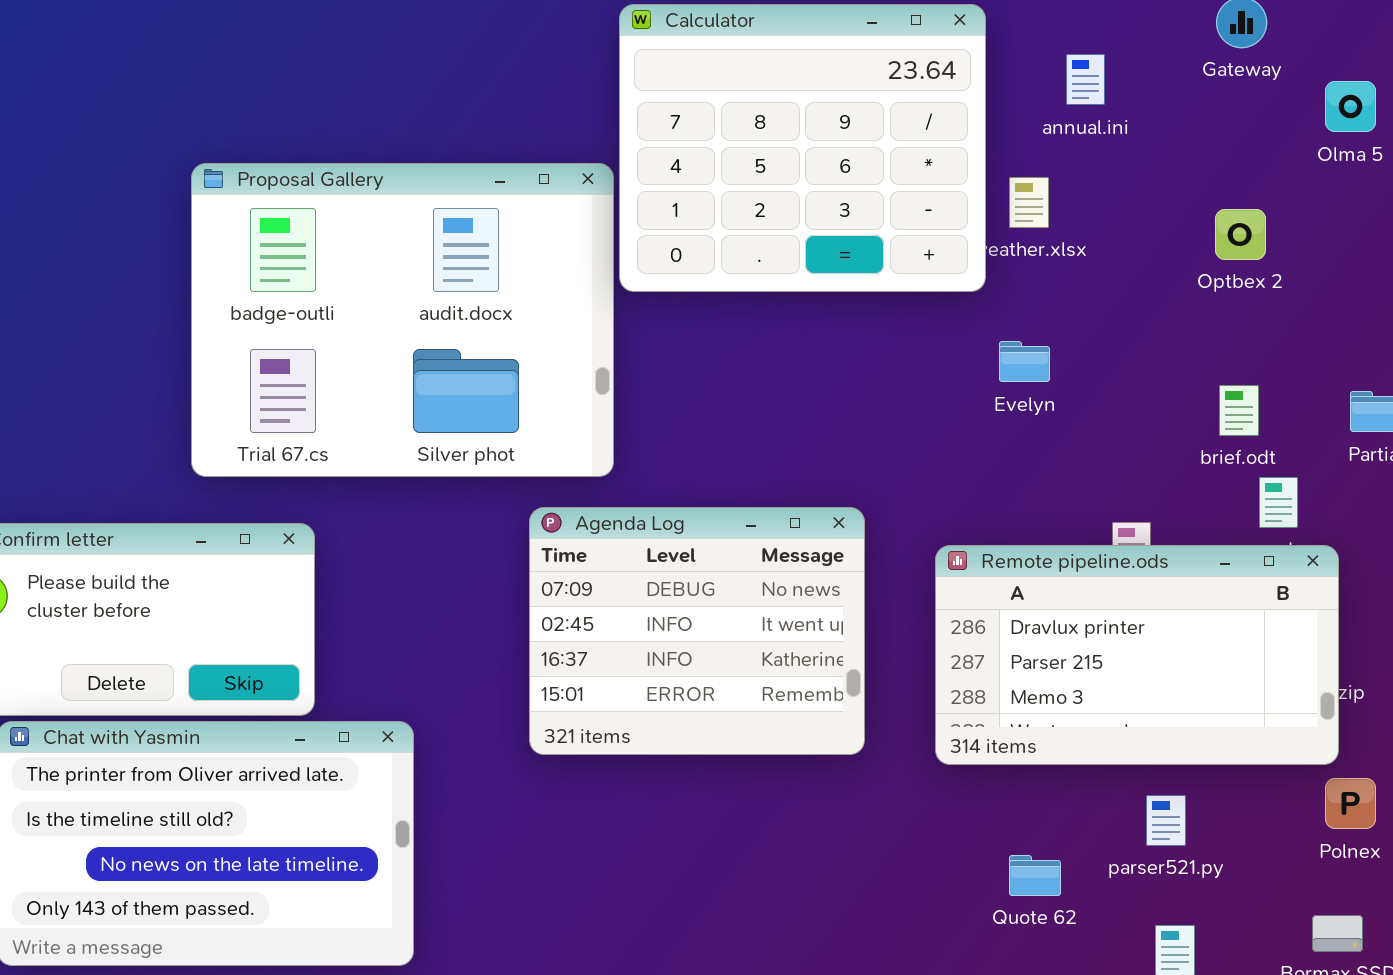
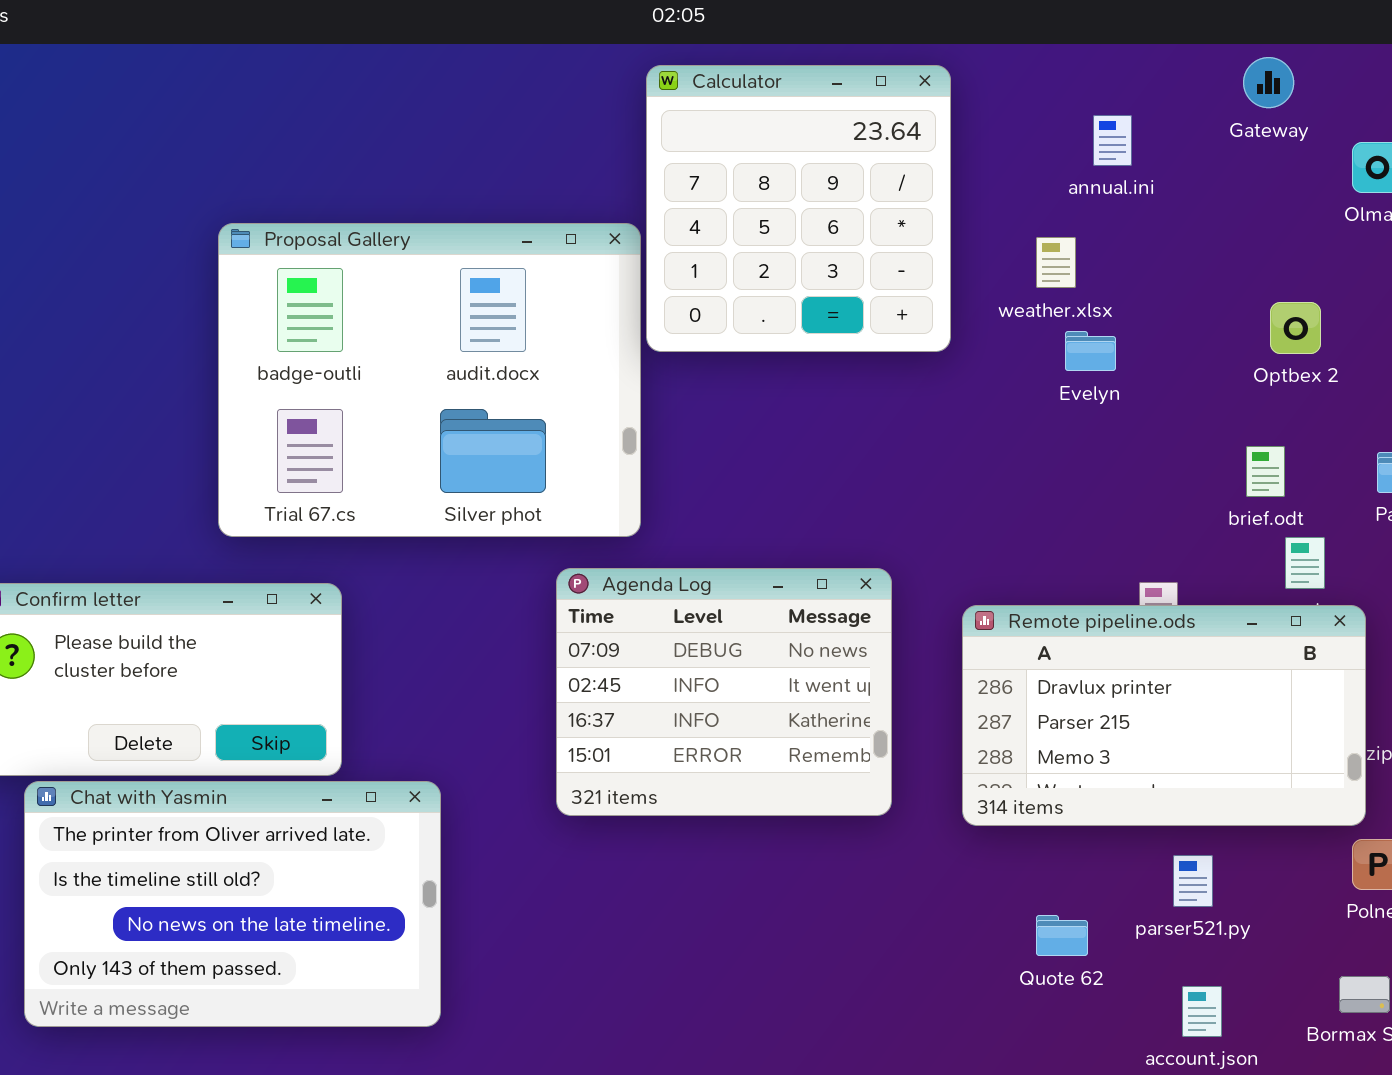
Calculator: [619,4,986,292] -> [646,65,951,352], resized
Optbex 2: [1215,209,1266,260] -> [1270,302,1321,354], moved
Evelyn: [999,341,1050,382] -> [1065,331,1116,371], moved

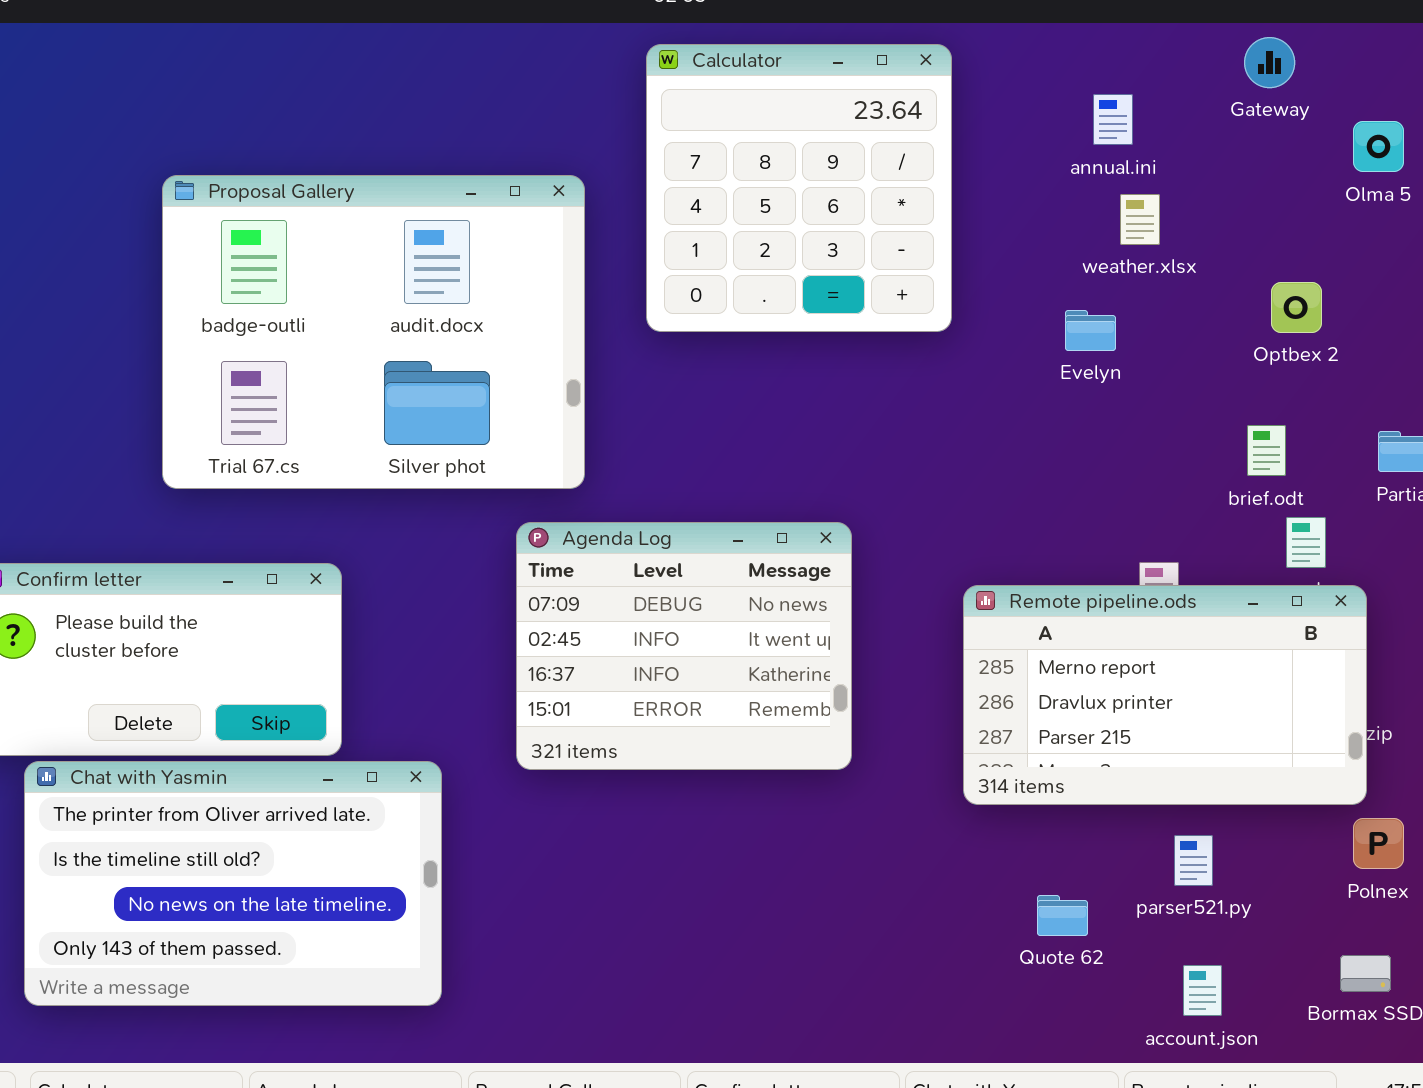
Proposal Gallery: [218,223,641,537] -> [162,175,585,489], moved
weather.xlsx: [1036,237,1076,288] -> [1120,194,1160,245], moved
Agenda Log: [556,568,892,816] -> [516,522,852,770], moved
Remote pipeline.ods: [962,605,1366,826] -> [963,585,1367,805], scrolled up 1 row

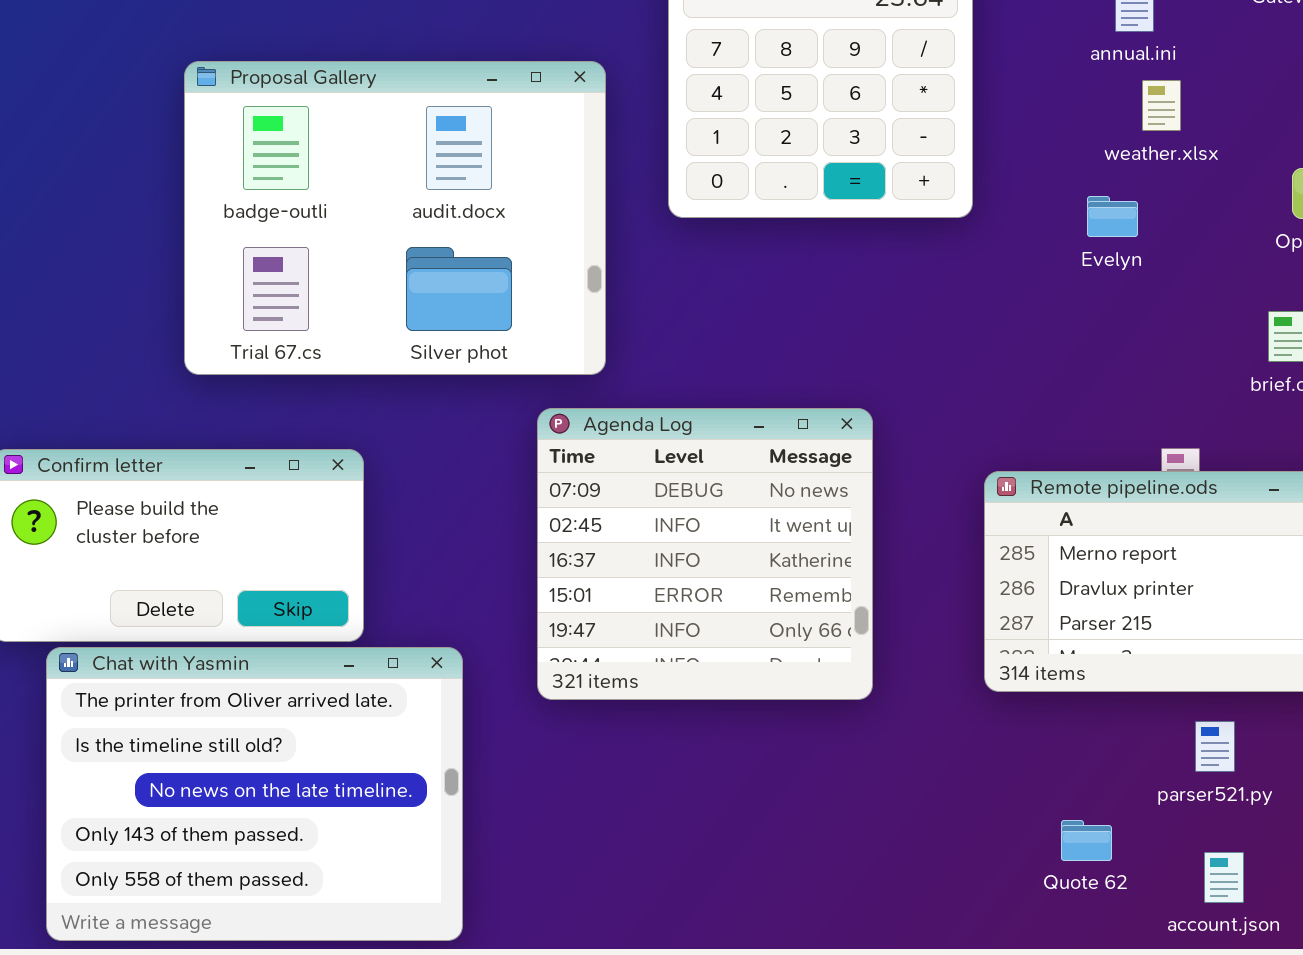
Agenda Log: [516,522,852,770] -> [537,408,873,700], resized
Chat with Yasmin: [24,761,442,1006] -> [46,647,463,941], resized
Quote 62: [1037,895,1088,936] -> [1061,820,1112,861], moved

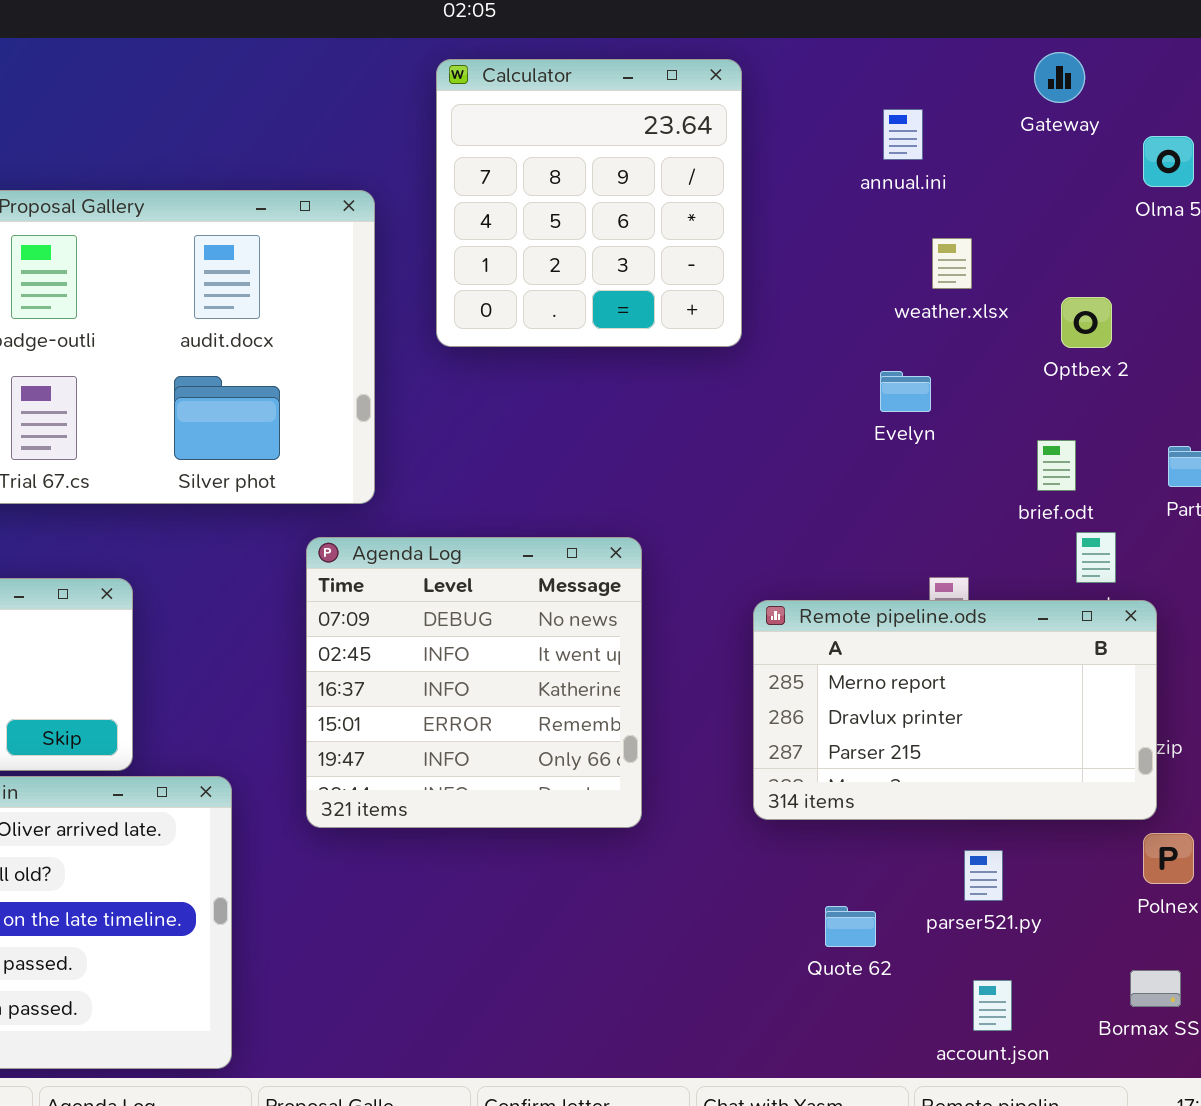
weather.xlsx: [1142,80,1181,131] -> [932,238,972,289], moved
Evelyn: [1087,196,1138,237] -> [880,371,931,412], moved
Quote 62: [1061,820,1112,861] -> [825,906,876,947], moved

